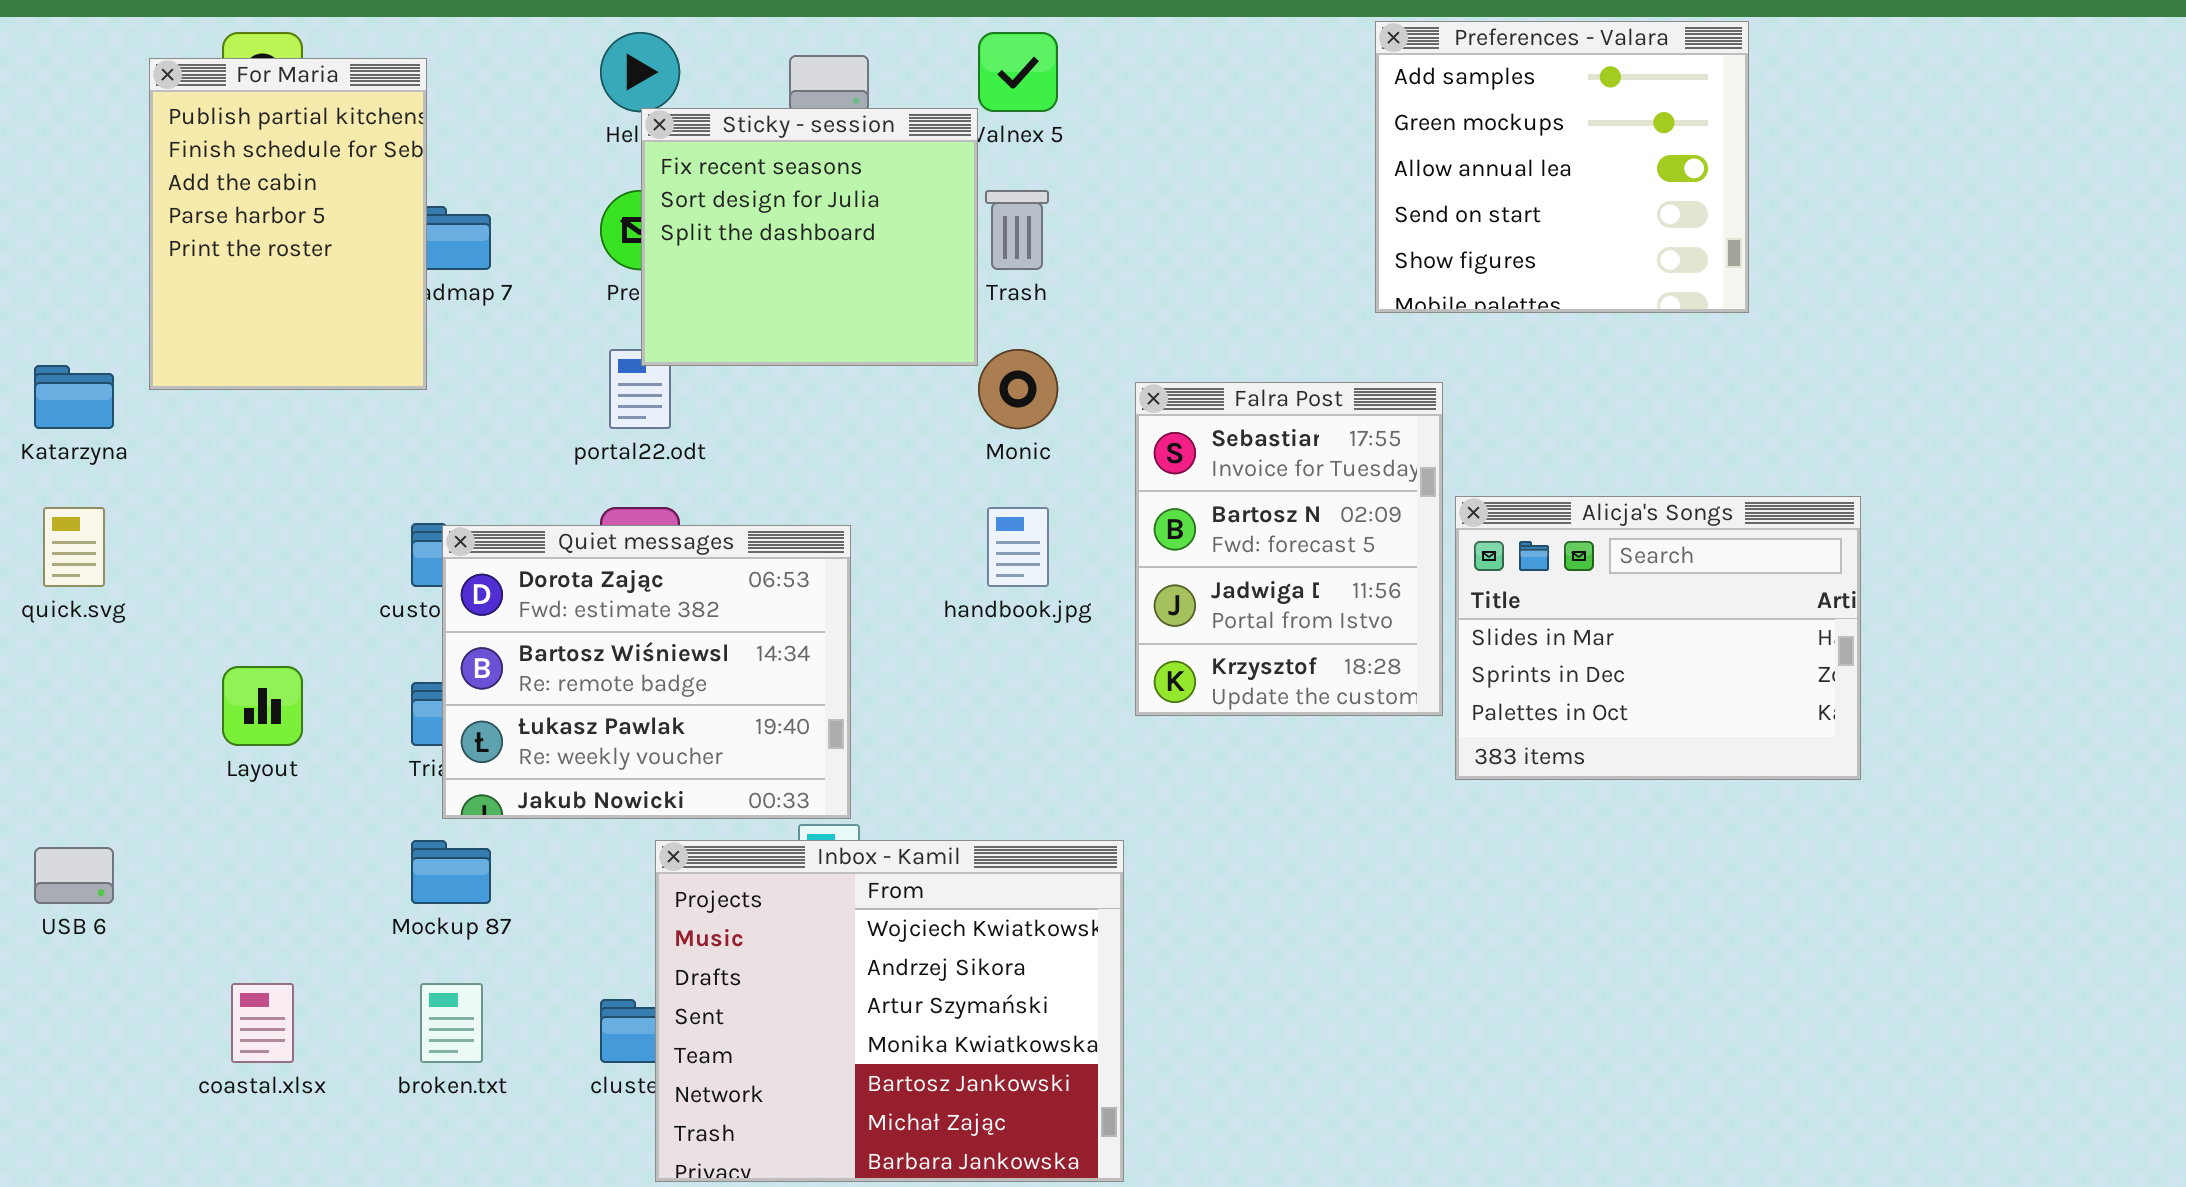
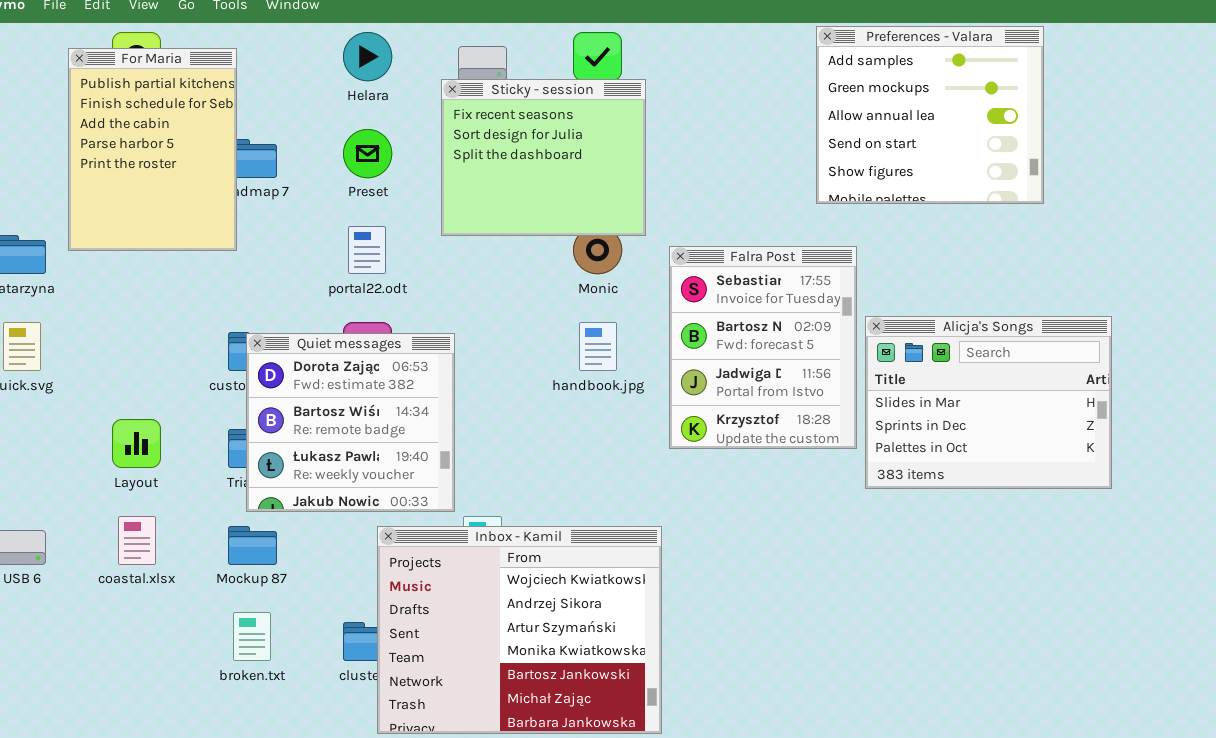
Sticky - session: [641,108,978,366] -> [441,79,646,236], moved
Quiet messages: [442,525,851,819] -> [246,333,455,512], resized
coastal.xlsx: [231,983,294,1063] -> [118,516,156,565], moved

